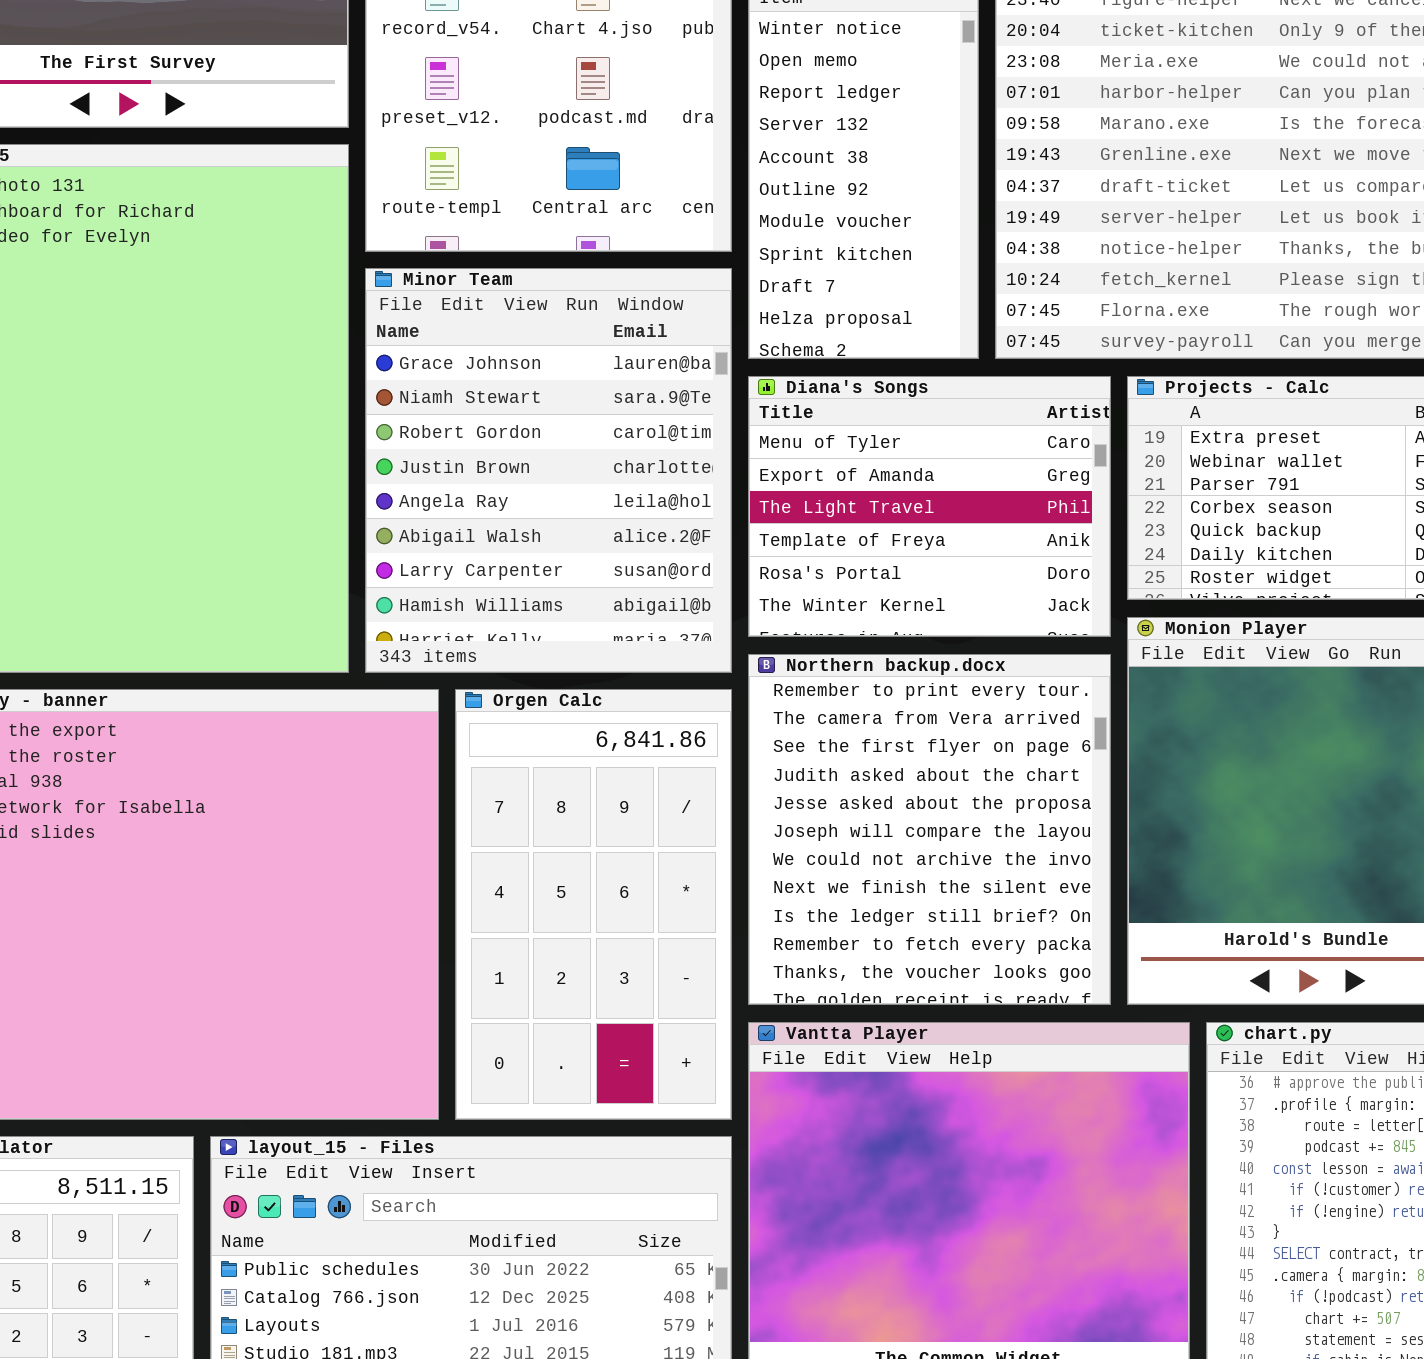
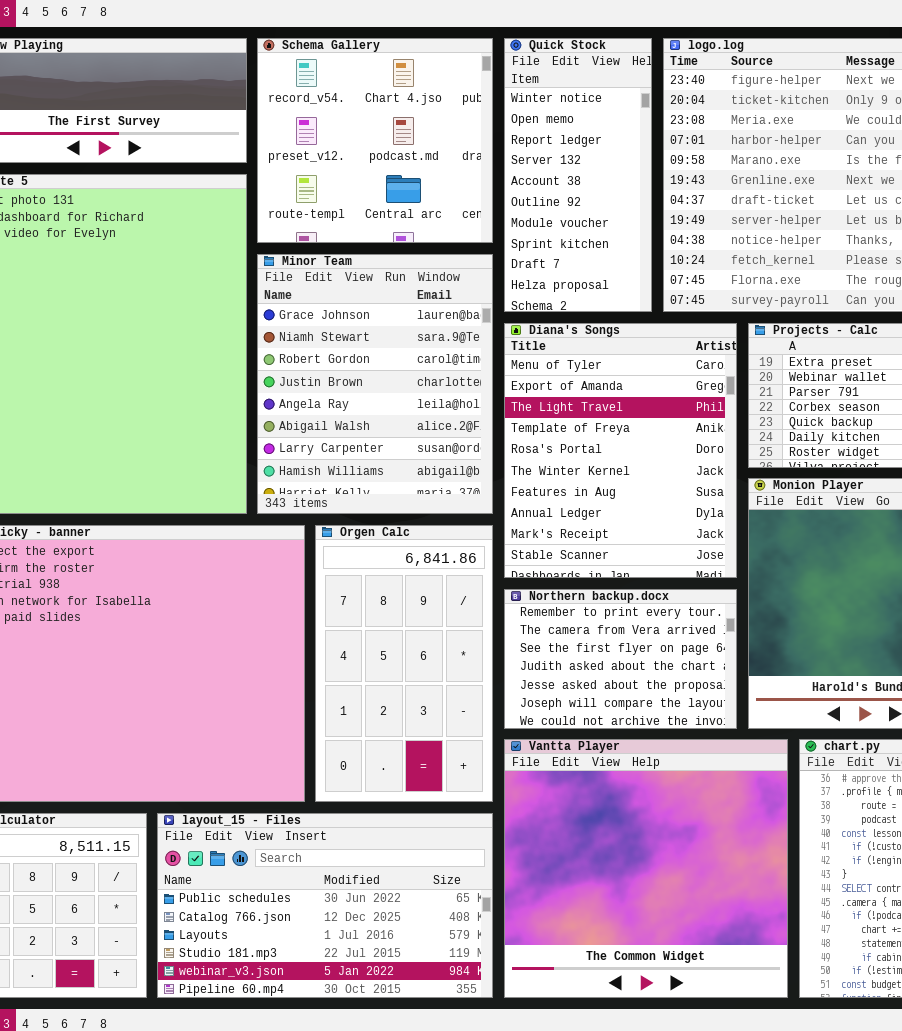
Diana's Songs: [748,376,1111,637] -> [504,323,737,578], resized
Northern backup.docx: [748,654,1111,1005] -> [504,589,737,729], resized

